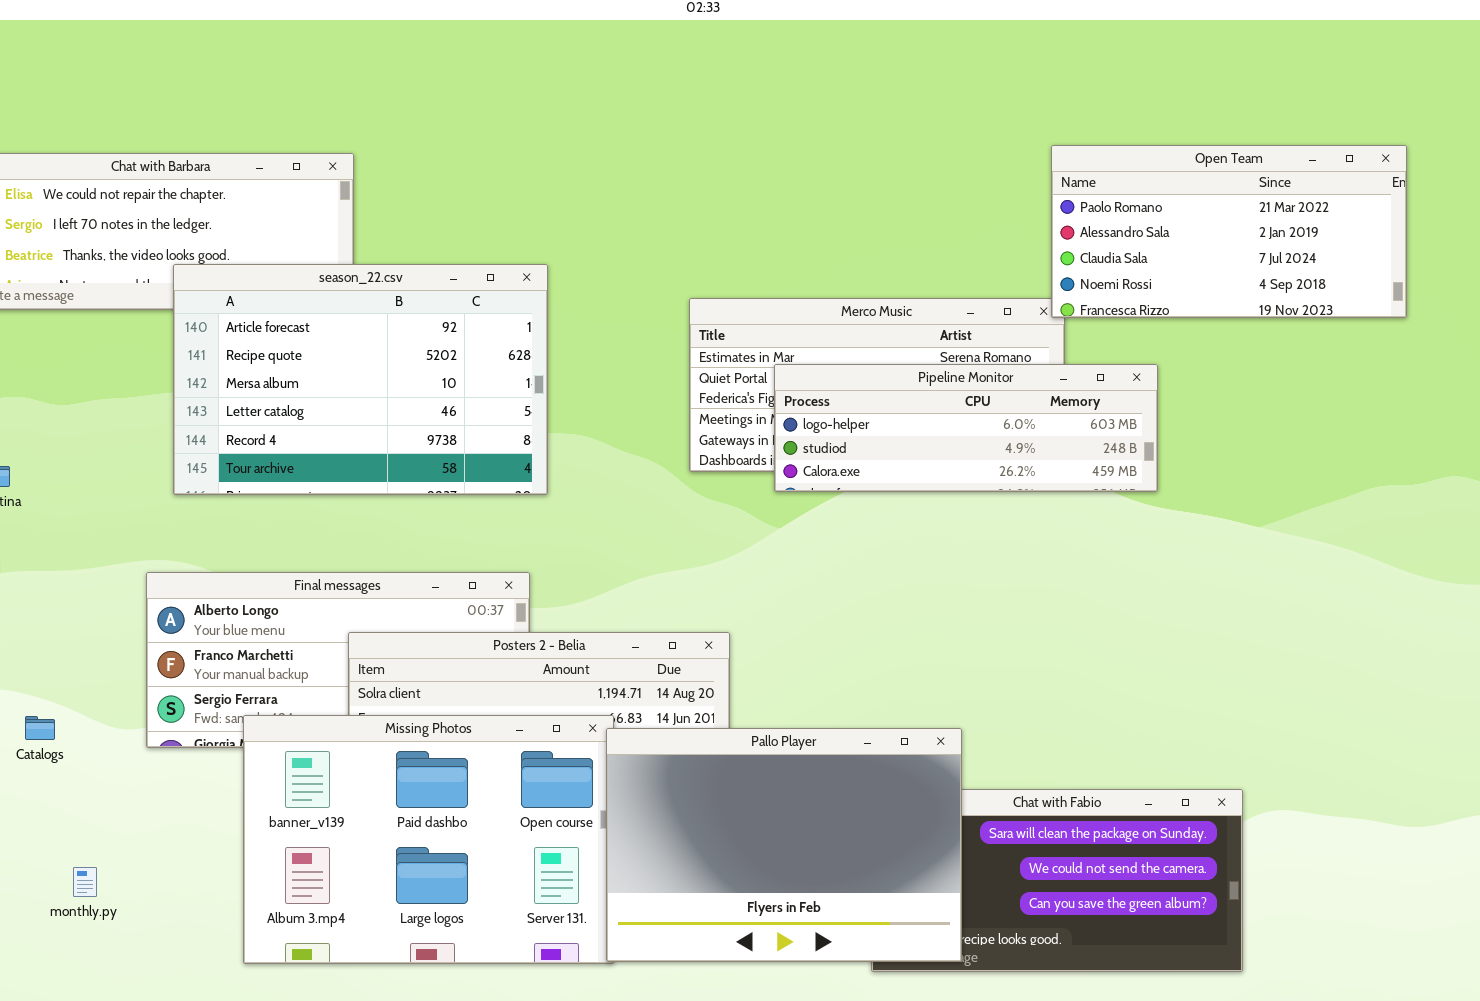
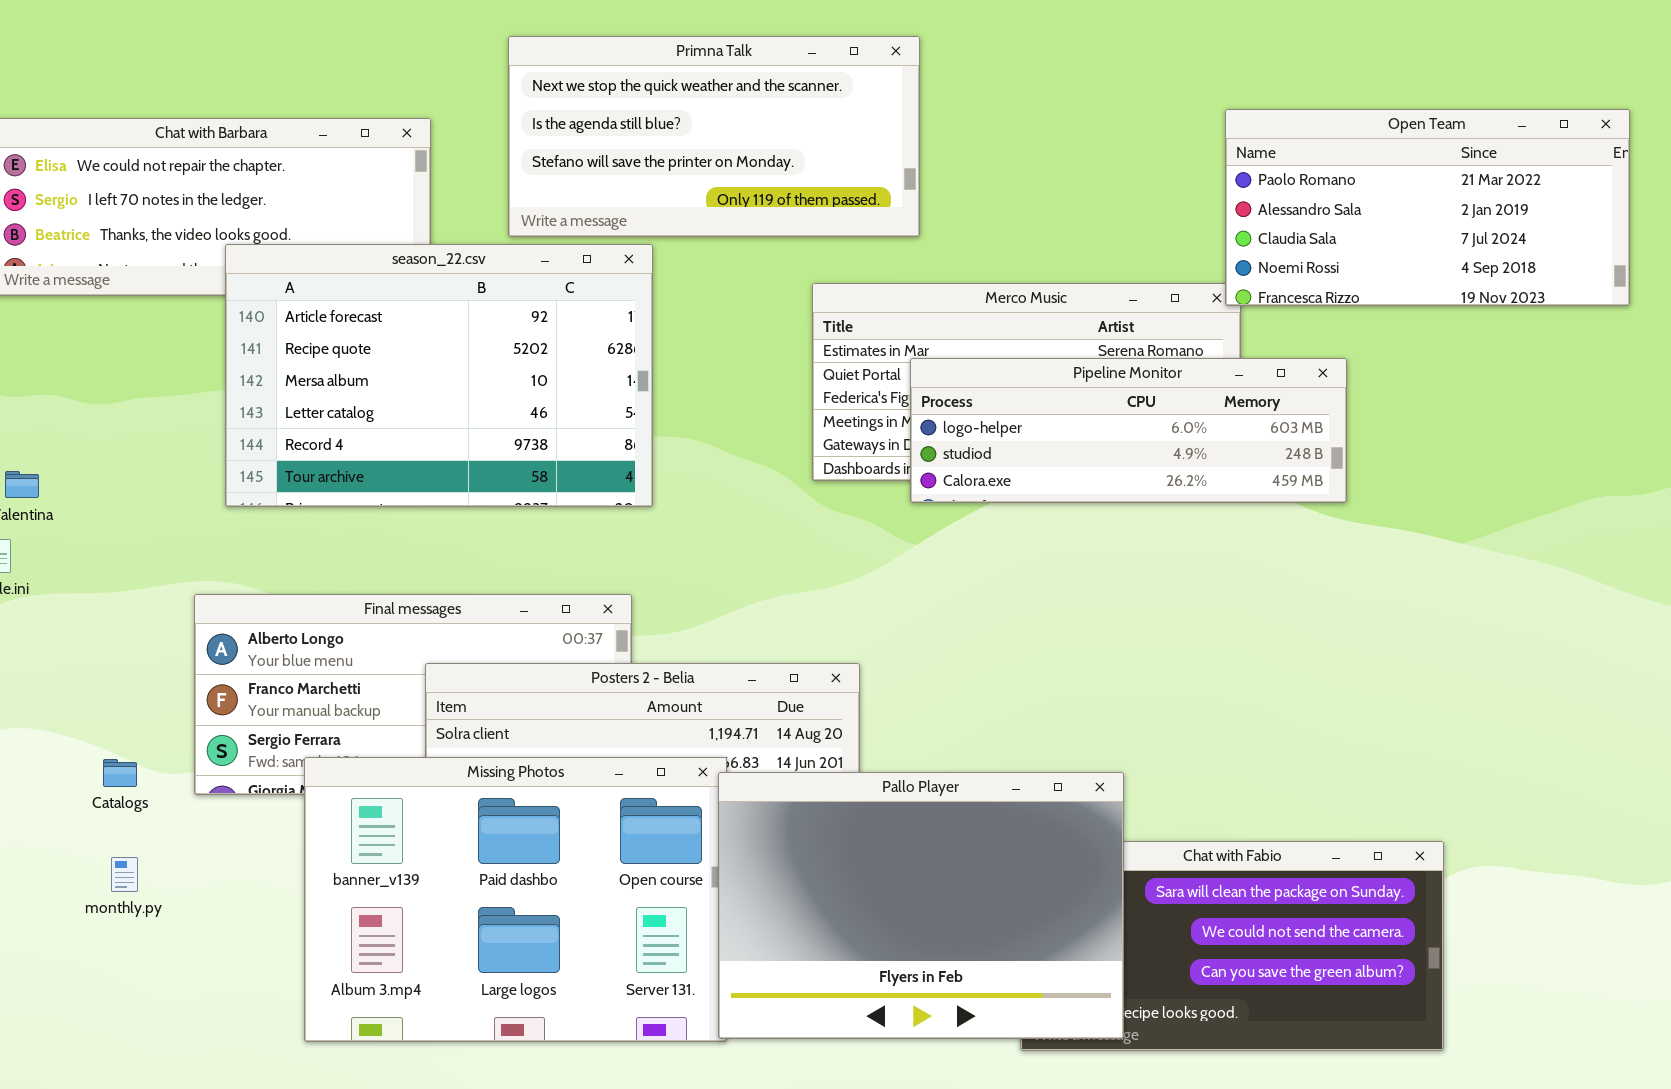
Primna Talk: none -> [508,36,920,237], opened
Catalogs: [25,716,55,740] -> [103,759,137,787], moved
monthly.py: [73,867,97,897] -> [111,857,138,892], moved

